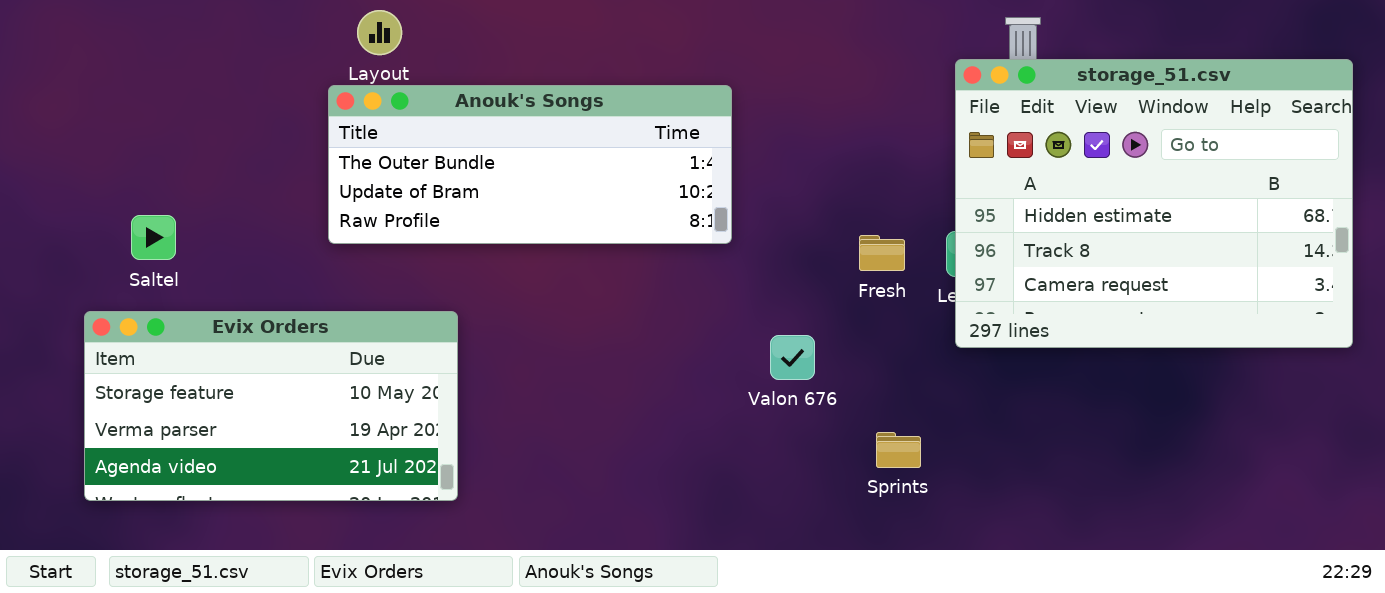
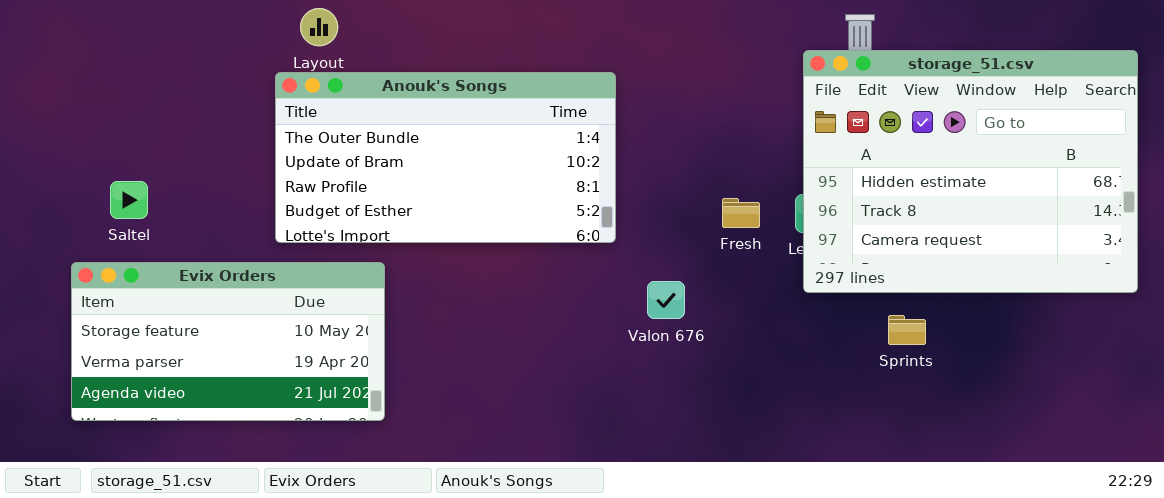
Anouk's Songs: [328,85,732,244] -> [275,72,616,243], resized
Sprints: [876,432,921,468] -> [888,315,926,345], moved

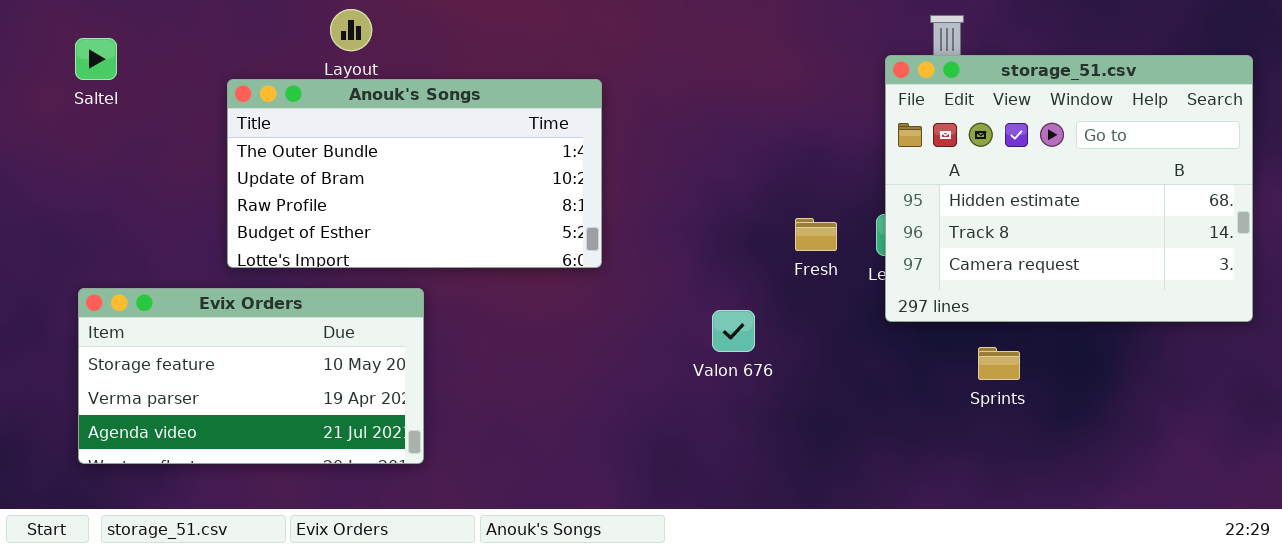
Anouk's Songs: [275,72,616,243] -> [227,79,602,268], moved
Saltel: [110,181,148,219] -> [75,38,117,80], moved

